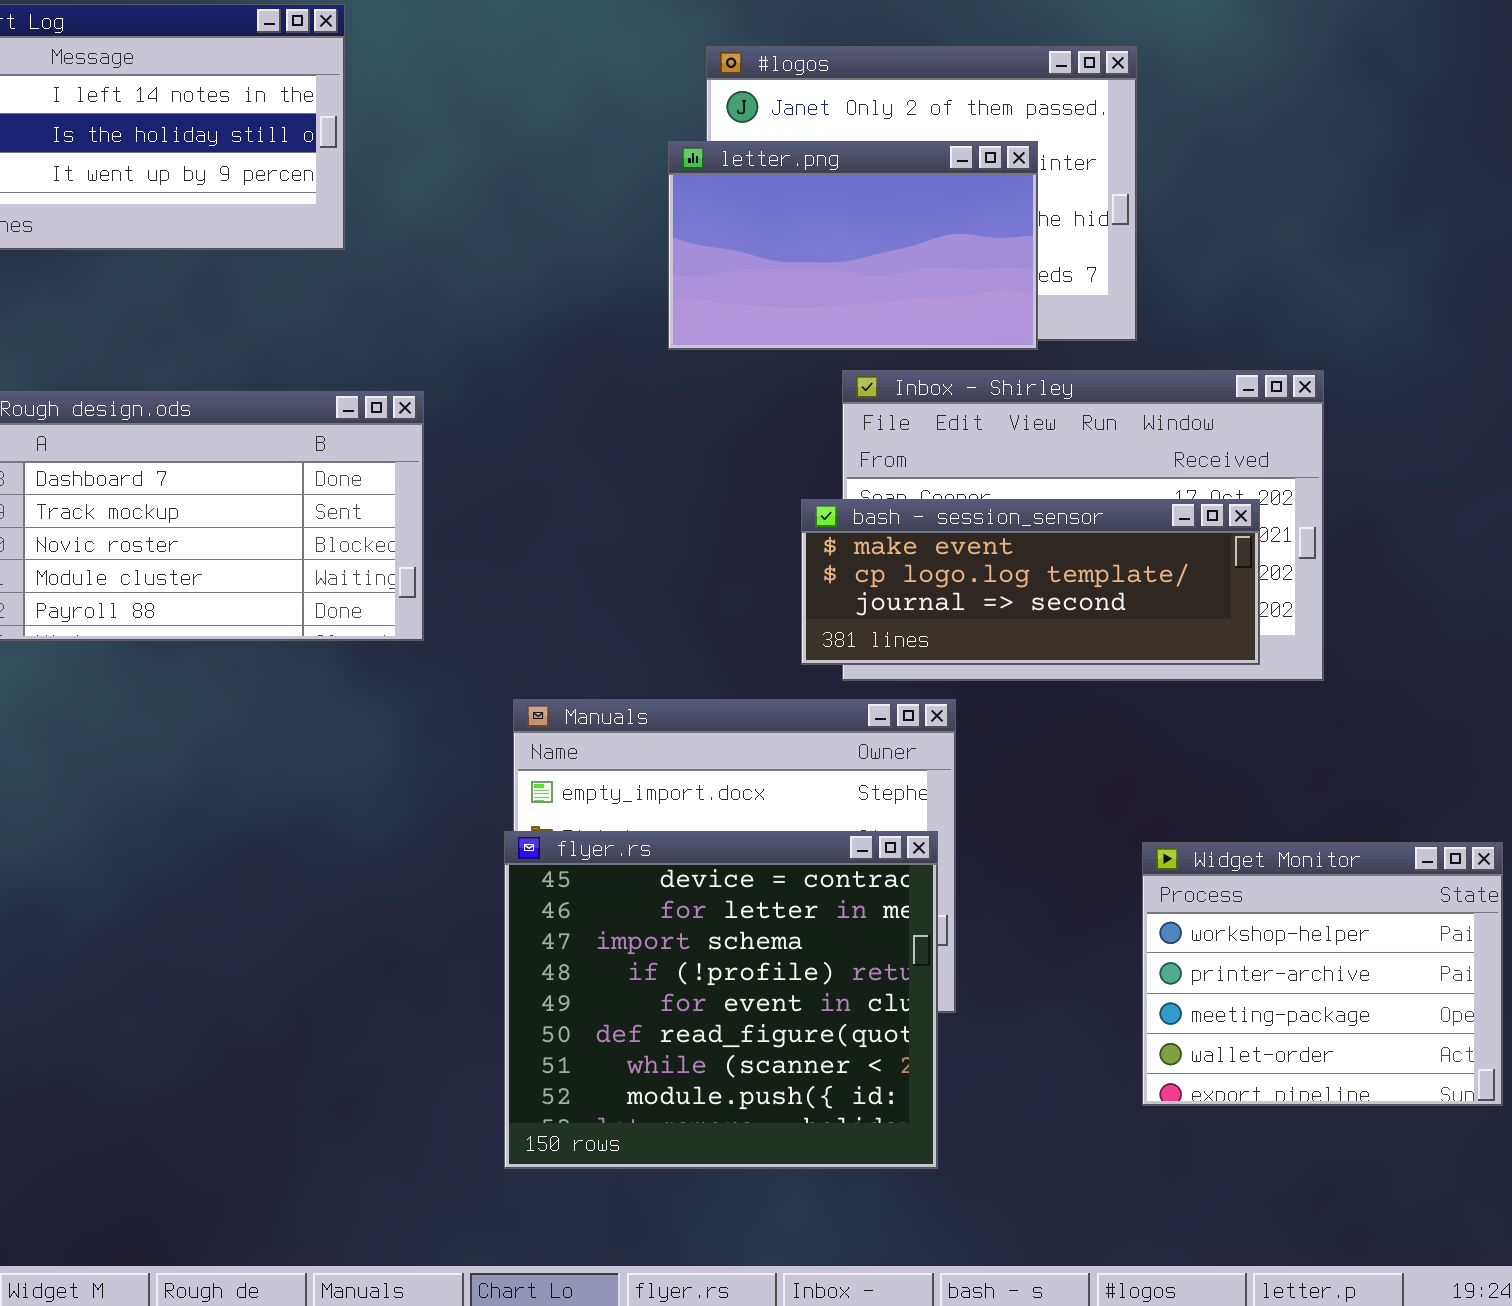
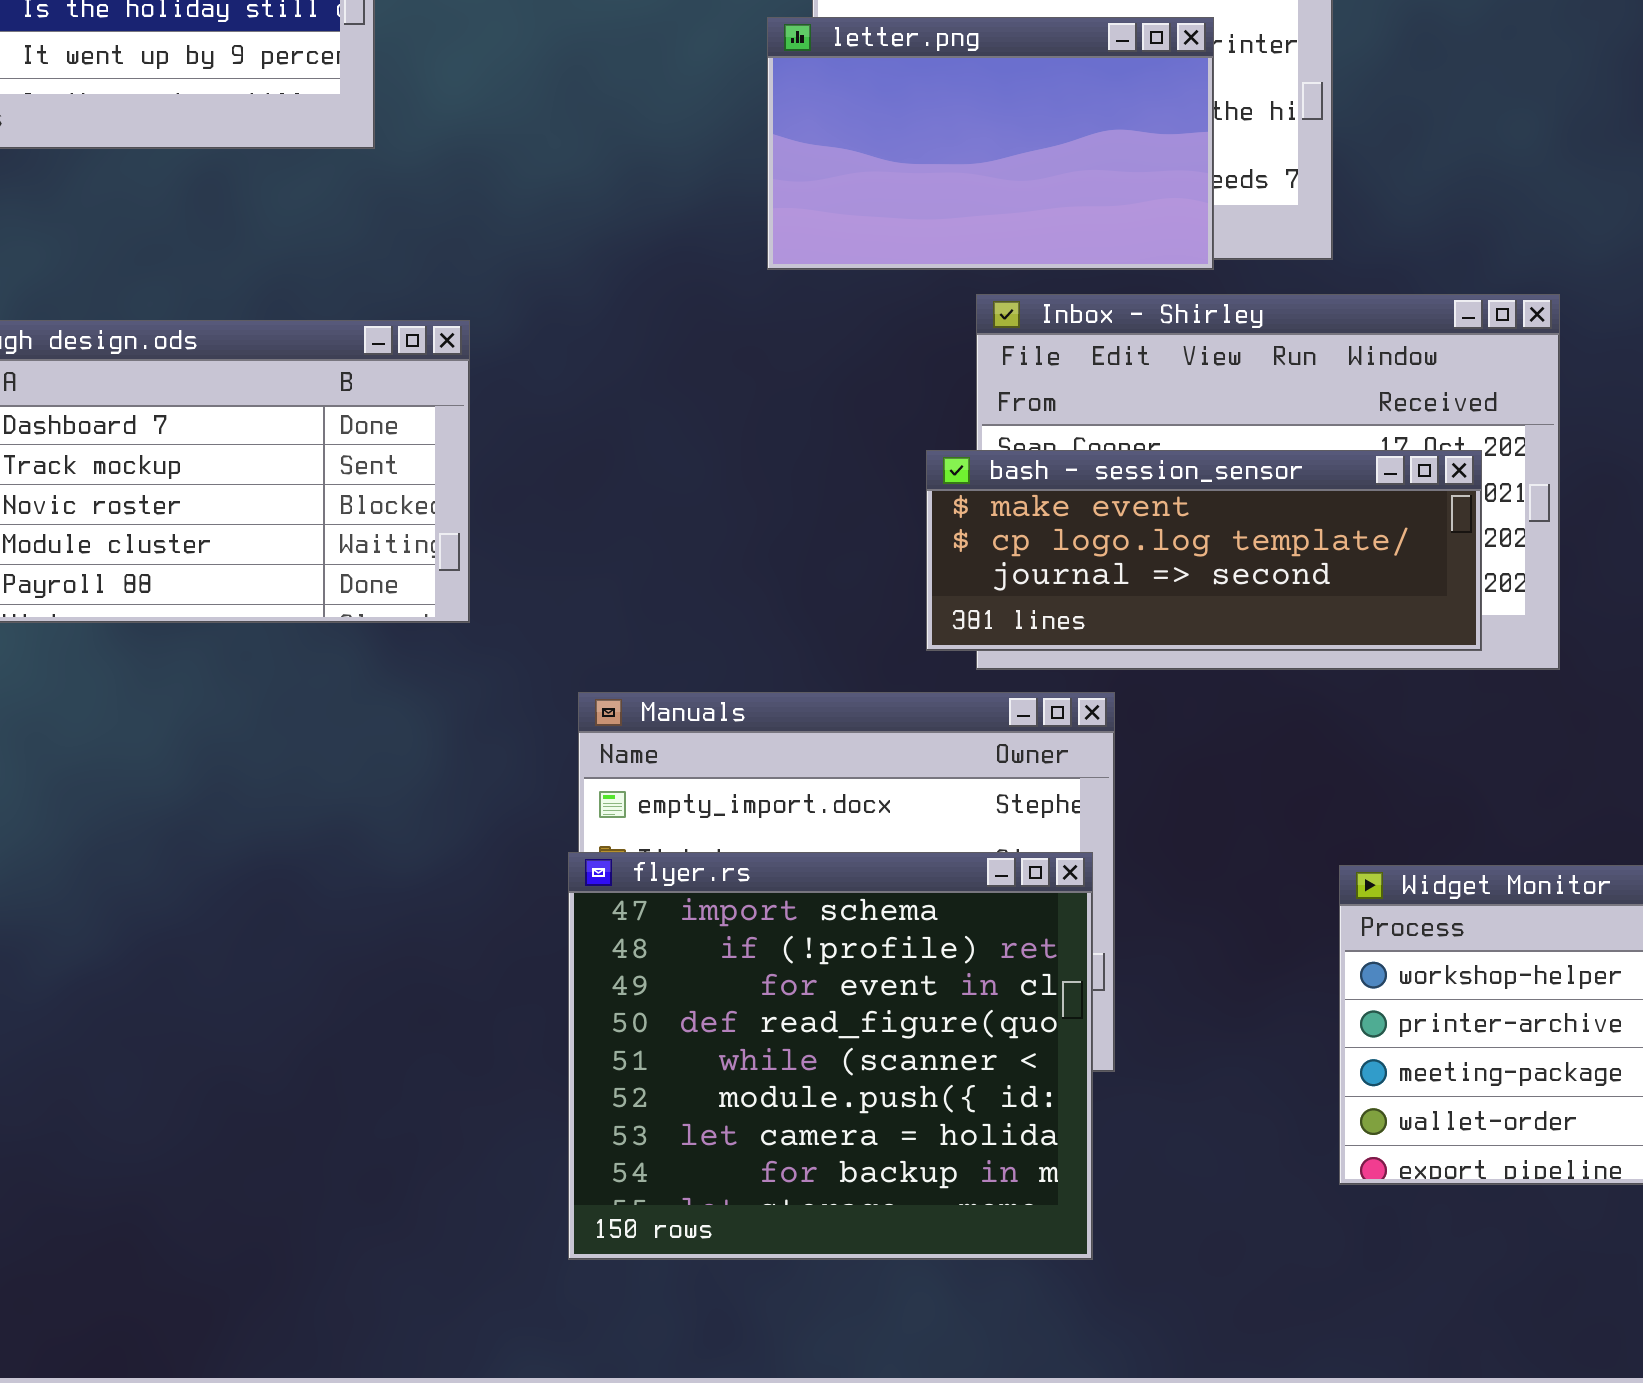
flyer.rs: [504,831,938,1169] -> [568,852,1093,1260], scrolled down 2 rows

